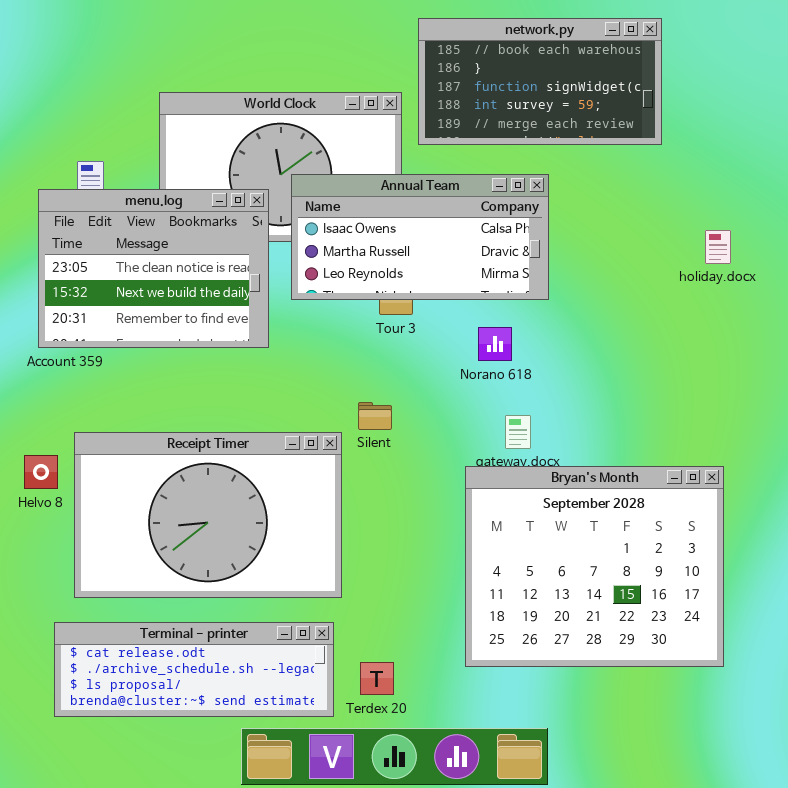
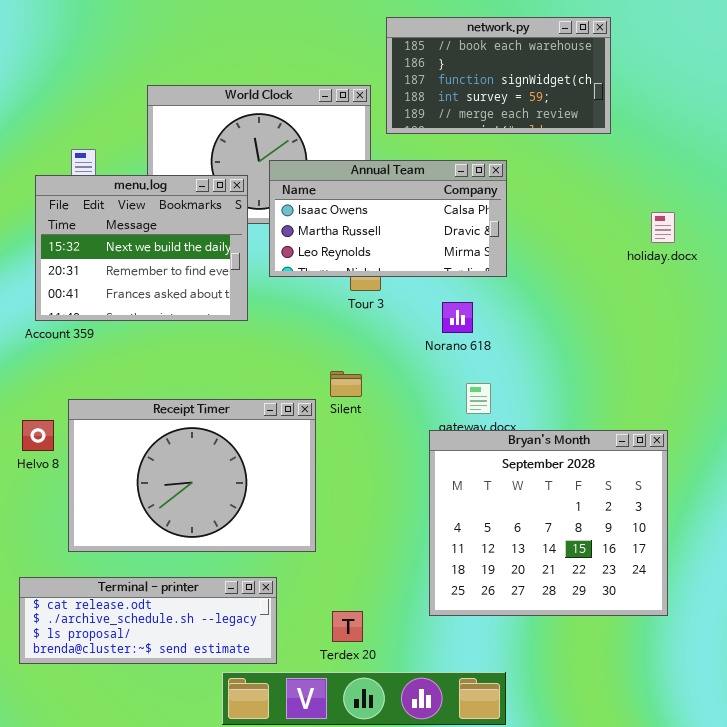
menu.log: [38,189,269,348] -> [35,175,248,321], scrolled down 1 row
Terminal - printer: [54,622,334,717] -> [19,577,277,664], moved

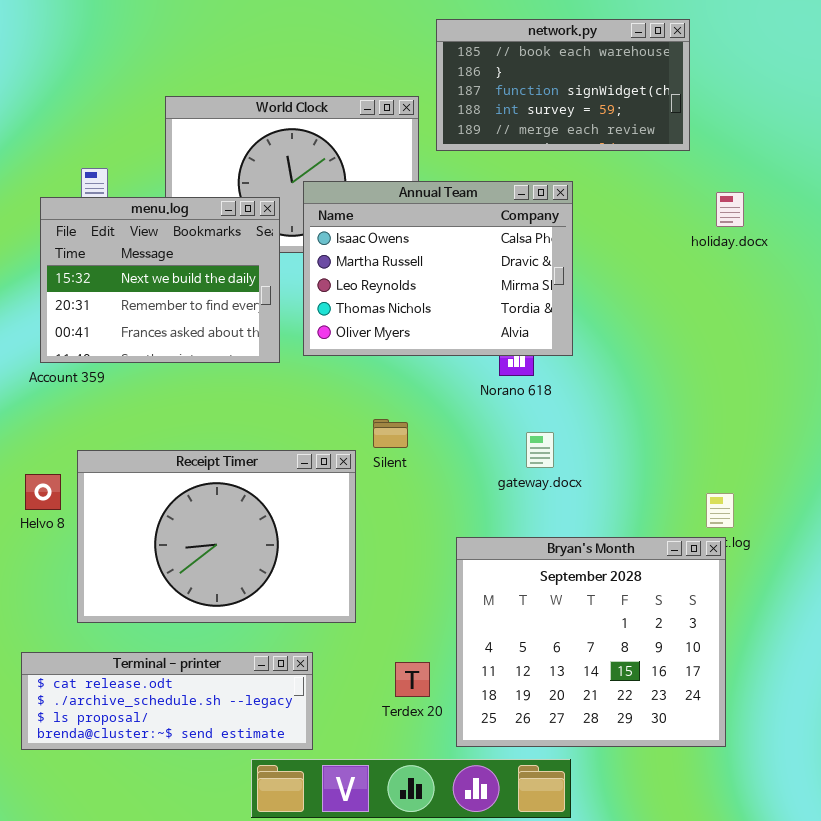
Annual Team: [269,160,507,277] -> [303,181,573,356], resized
holiday.docx: [651,212,675,243] -> [716,192,744,227], moved
Bryan's Month: [429,430,668,616] -> [456,537,726,747], moved
Terdex 20: [332,611,363,642] -> [395,662,430,697], moved

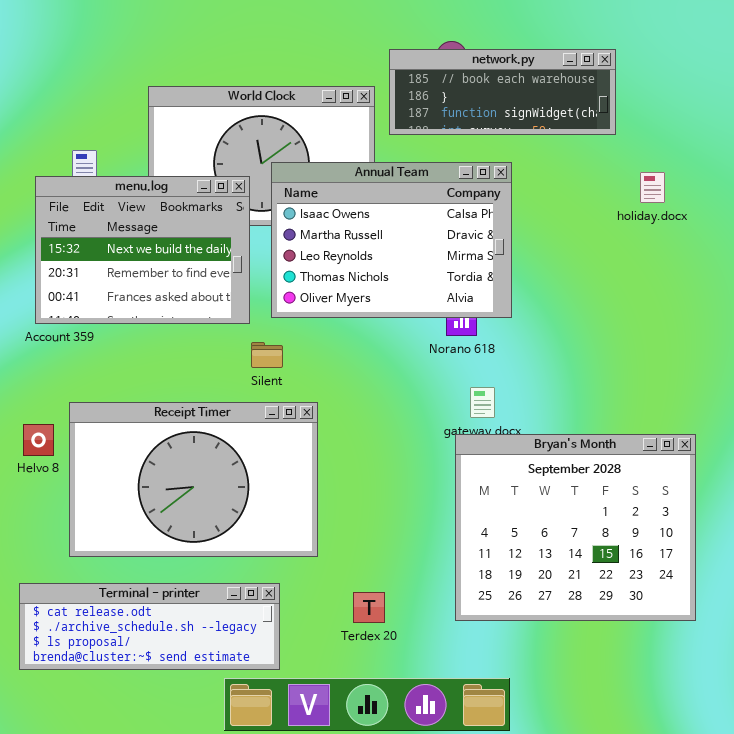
network.py: [436,19,690,151] -> [389,49,616,135], resized
Silent: [373,419,408,448] -> [251,342,283,368], moved
Bryan's Month: [456,537,726,747] -> [455,434,696,621], moved

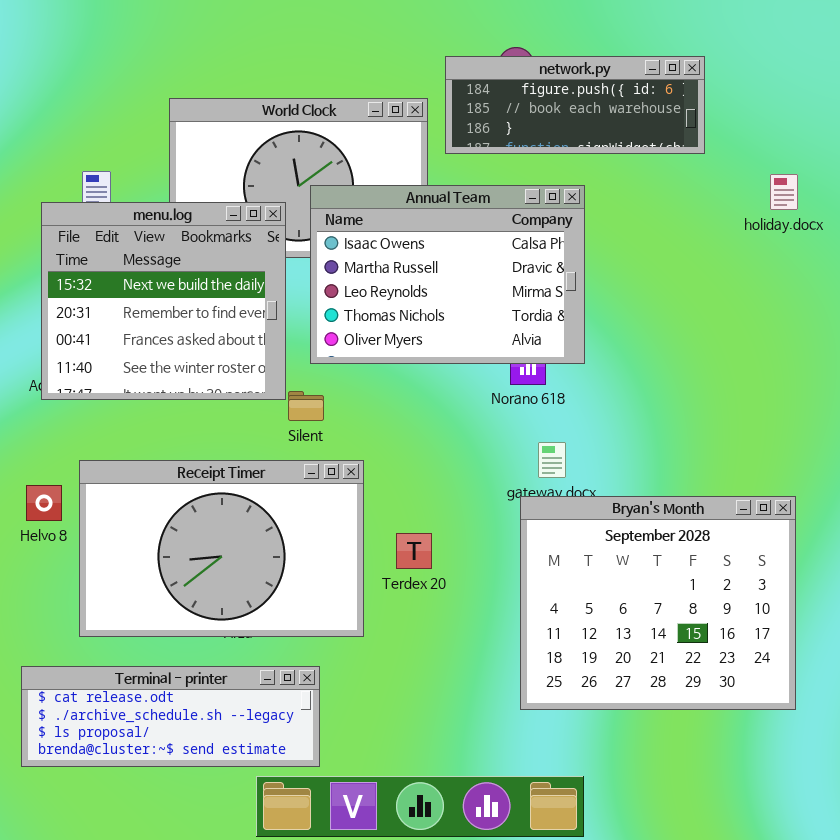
network.py: [389,49,616,135] -> [445,56,705,154], scrolled up 1 row
holiday.docx: [640,172,665,203] -> [770,174,798,210], moved
menu.log: [35,176,250,324] -> [41,202,286,400], resized
Terdex 20: [353,592,385,623] -> [396,533,432,569], moved

